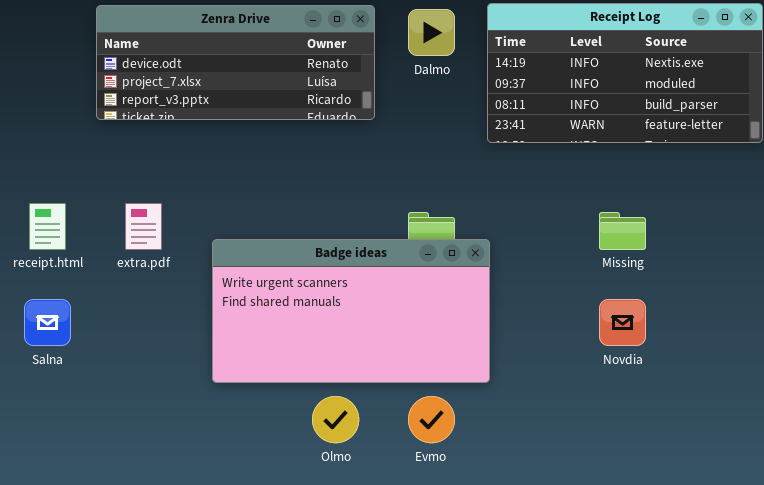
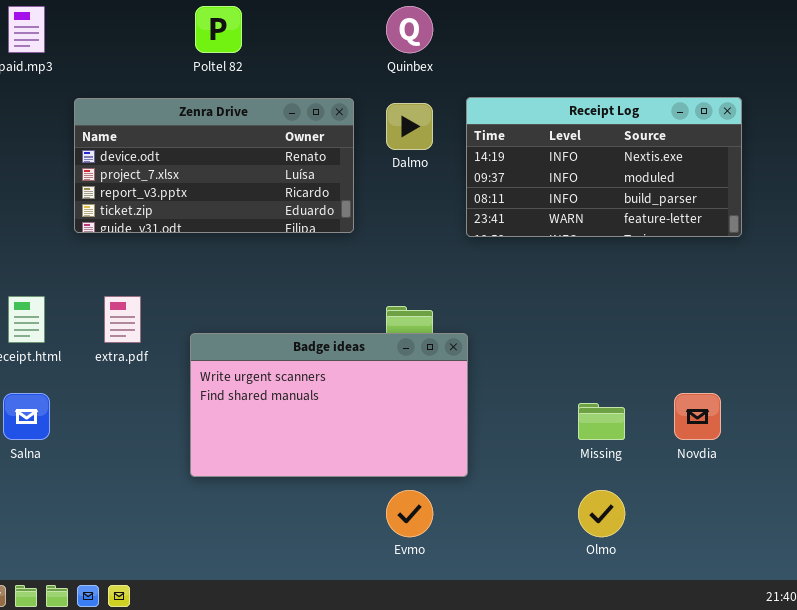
Zenra Drive: [96,5,375,120] -> [74,98,354,233], resized
Missing: [599,212,646,250] -> [578,403,625,440], moved
Novdia: [599,299,646,346] -> [674,393,721,440], moved
Olmo: [312,396,359,443] -> [578,490,625,537], moved

